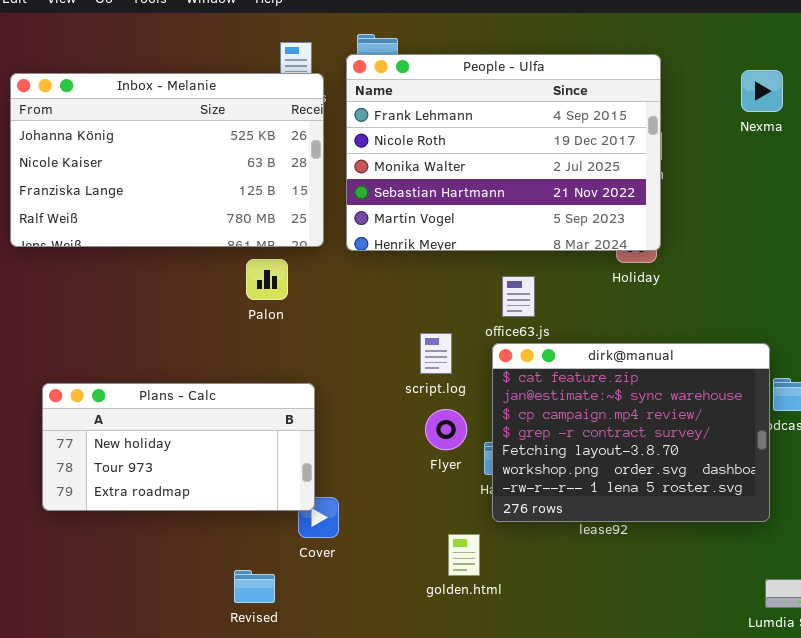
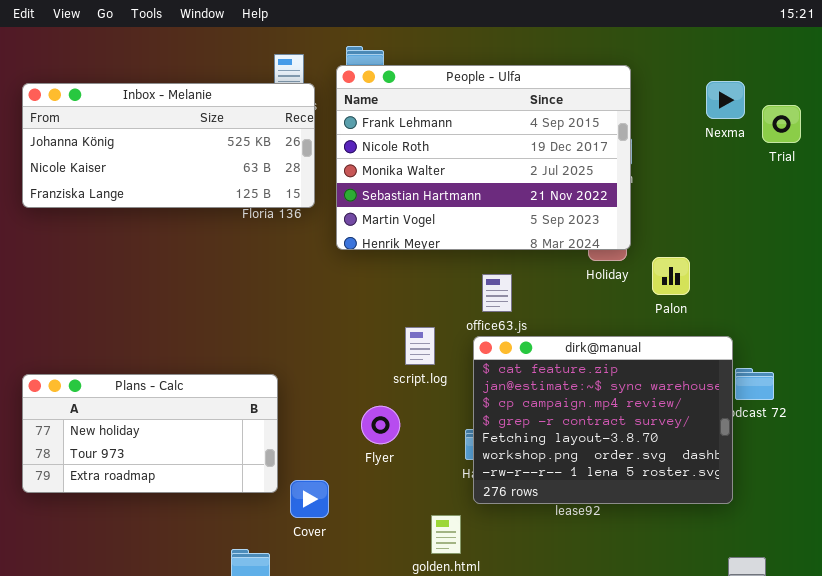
Inbox - Melanie: [10,73,324,247] -> [22,83,315,208], resized
Palon: [246,259,288,300] -> [652,257,690,295], moved
Plans - Calc: [42,383,315,511] -> [22,374,278,493], moved
Flyer: [425,409,467,450] -> [361,406,400,444], moved

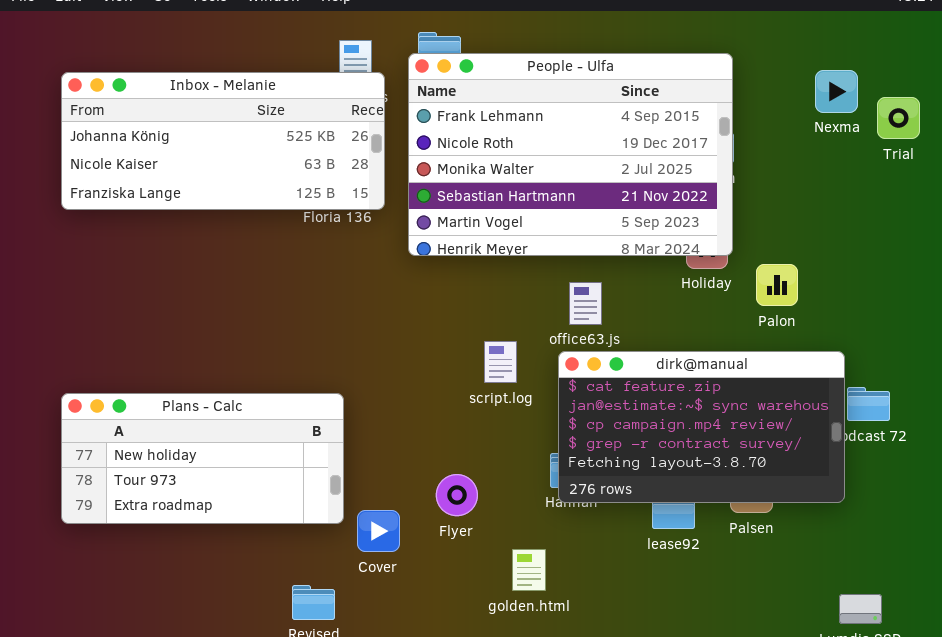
dirk@manual: [473,336,733,504] -> [558,351,845,503], resized
Flyer: [361,406,400,444] -> [436,474,478,516], moved

